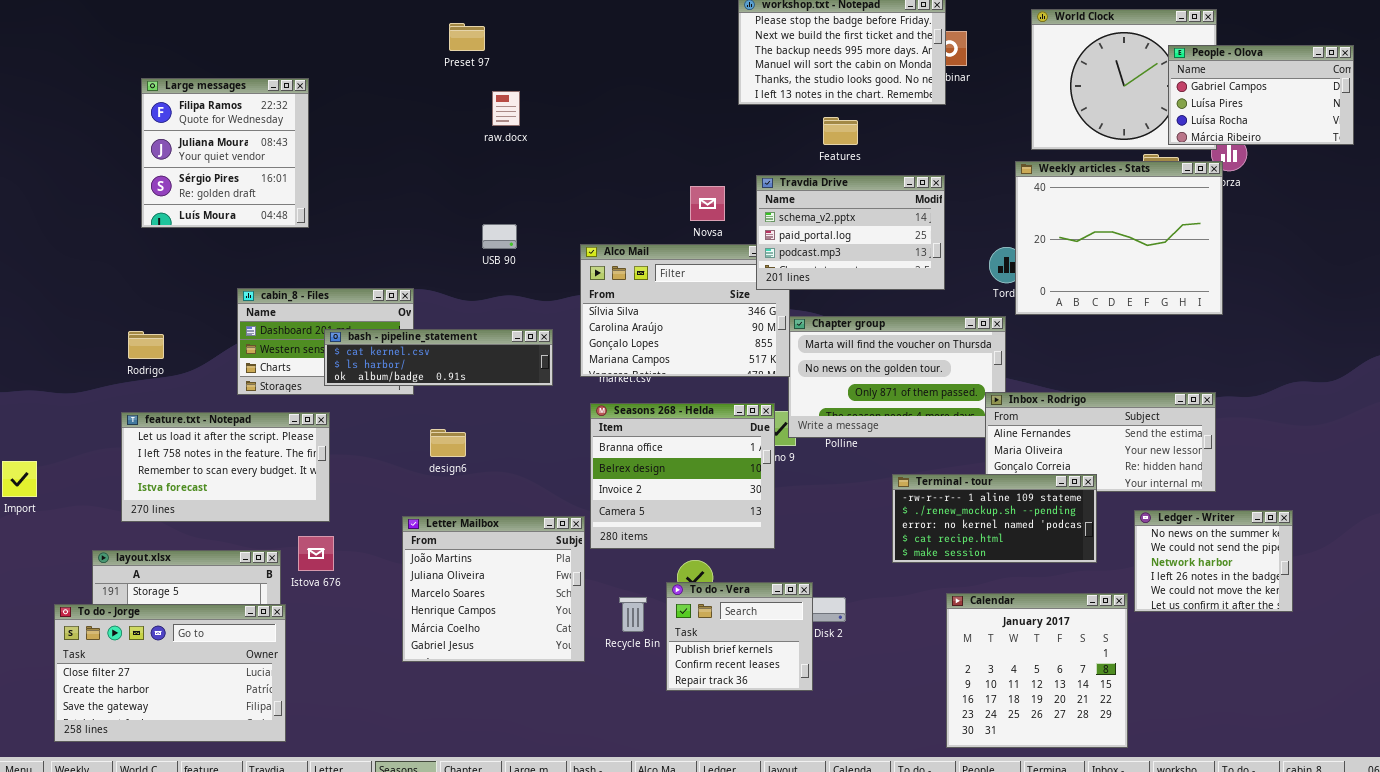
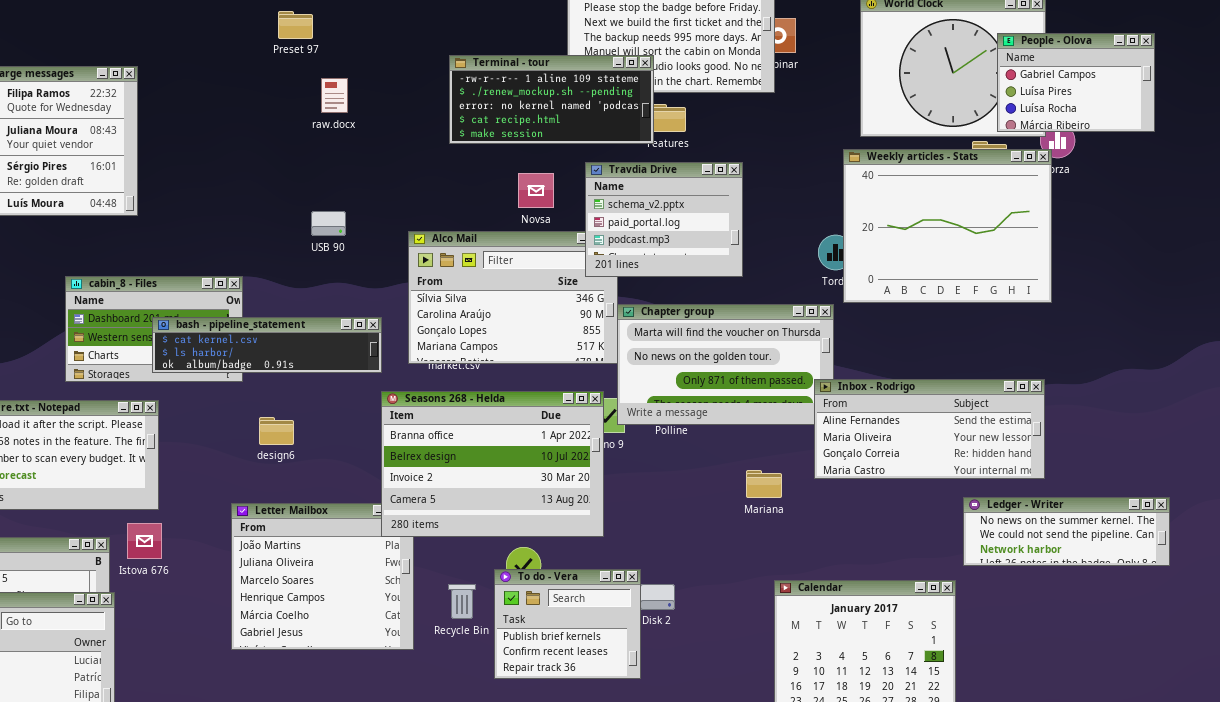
People - Olova: [1168,45,1354,145] -> [997,33,1155,132], resized
Travdia Drive: [756,175,945,290] -> [585,162,743,277], resized
Seasons 268 - Helda: [590,403,775,549] -> [381,391,604,537], resized
Terminal - tour: [892,474,1097,563] -> [449,55,654,144], moved
Ledger - Writer: [1134,510,1293,612] -> [963,497,1170,566], resized

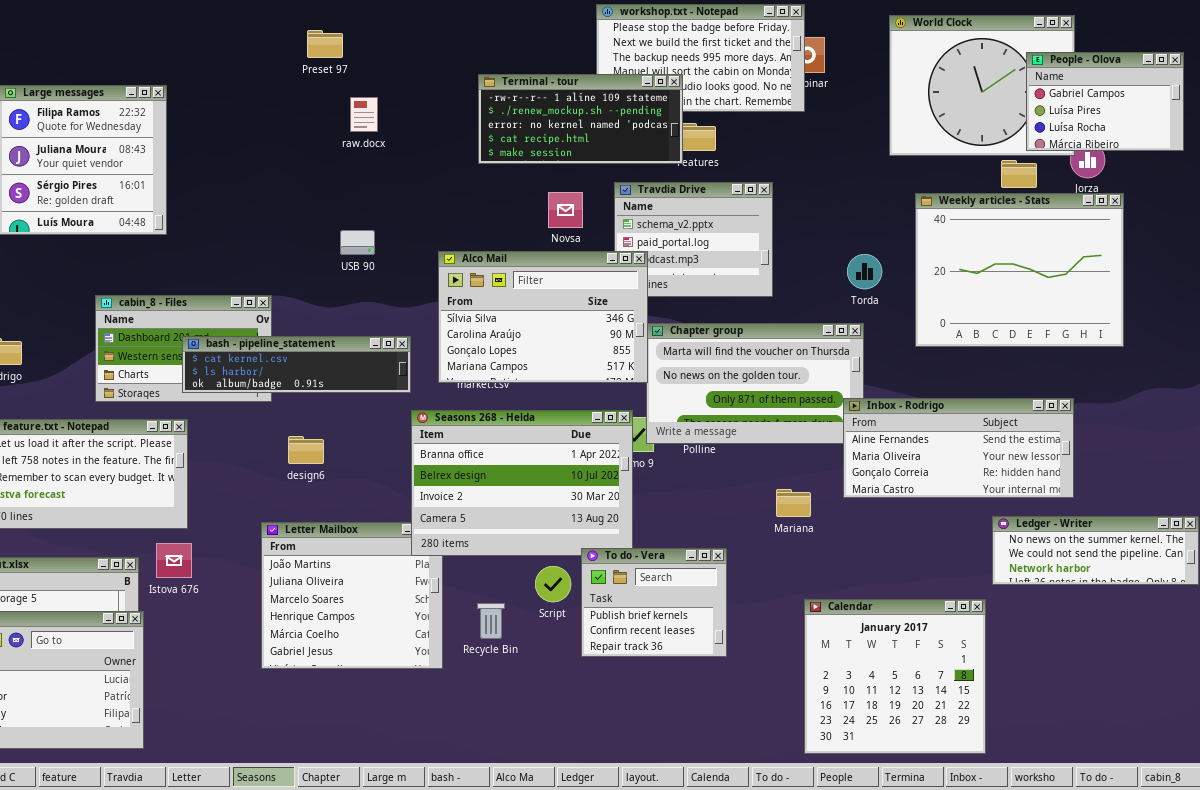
Weekly articles - Stats: [843,149,1052,303] -> [915,193,1124,347], moved
Alco Mail: [408,231,618,364] -> [438,251,648,383], raised
To do - Vera: [494,569,641,679] -> [581,548,727,657], moved

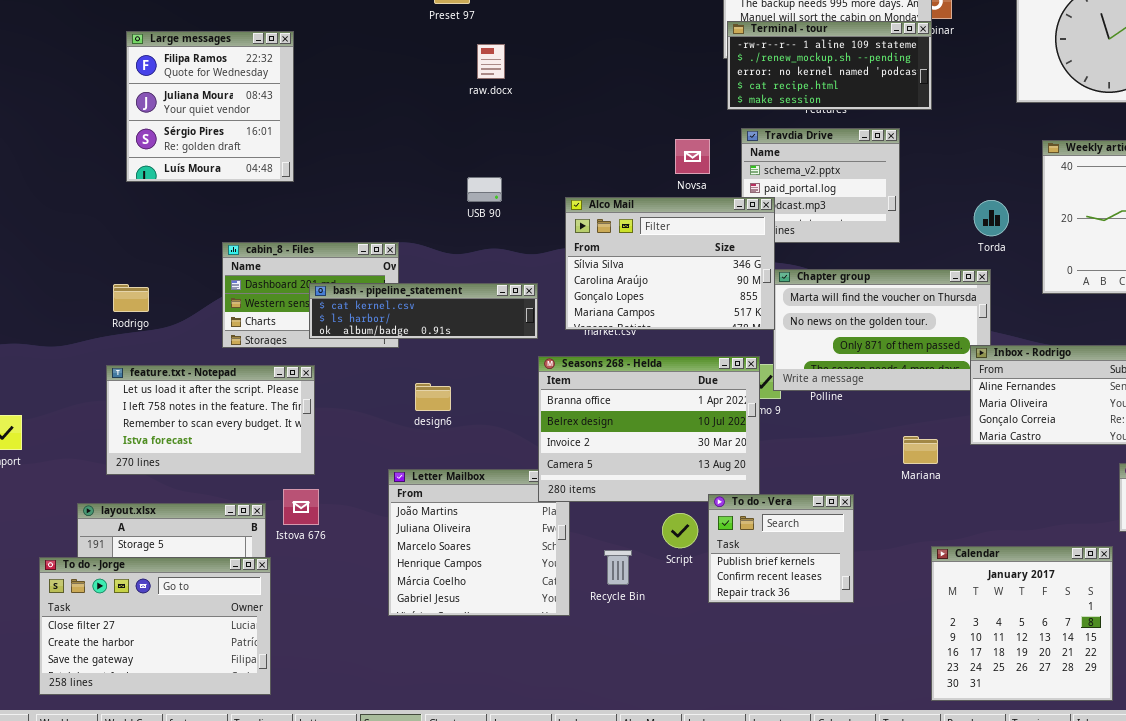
Terminal - tour: [478,74,683,164] -> [727,21,932,110], moved

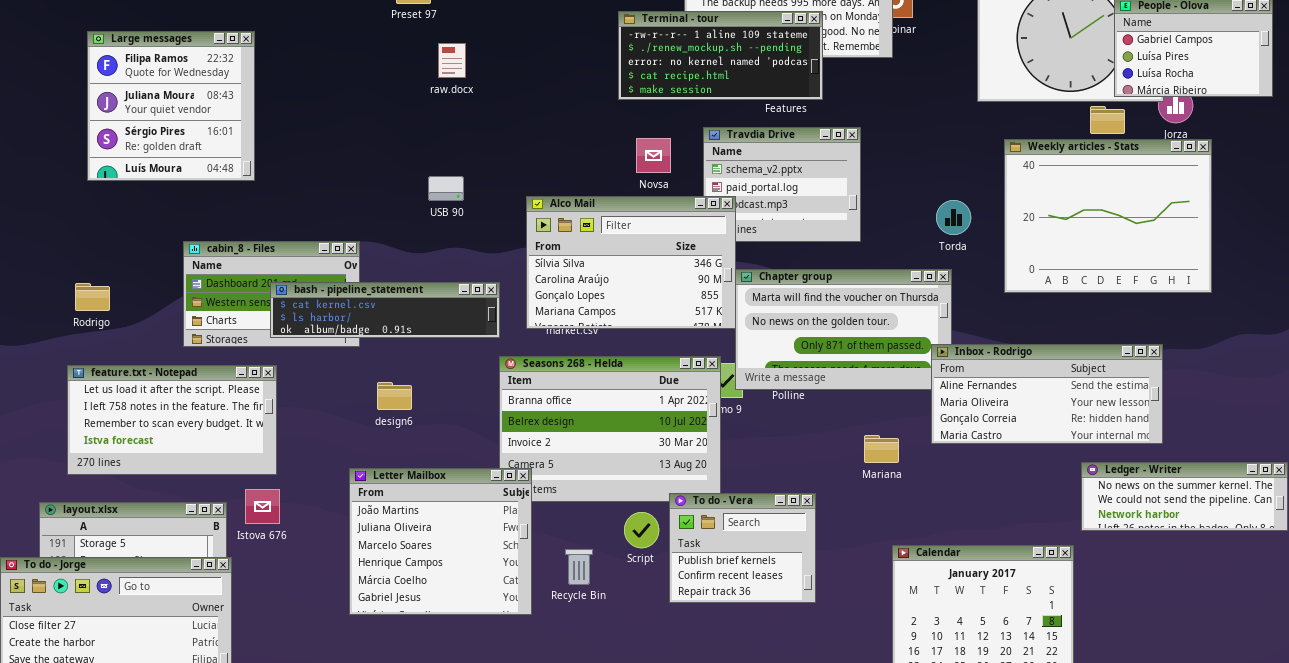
Terminal - tour: [727,21,932,110] -> [618,11,823,100], moved
Letter Mailbox: [388,469,570,616] -> [349,468,532,615], raised

